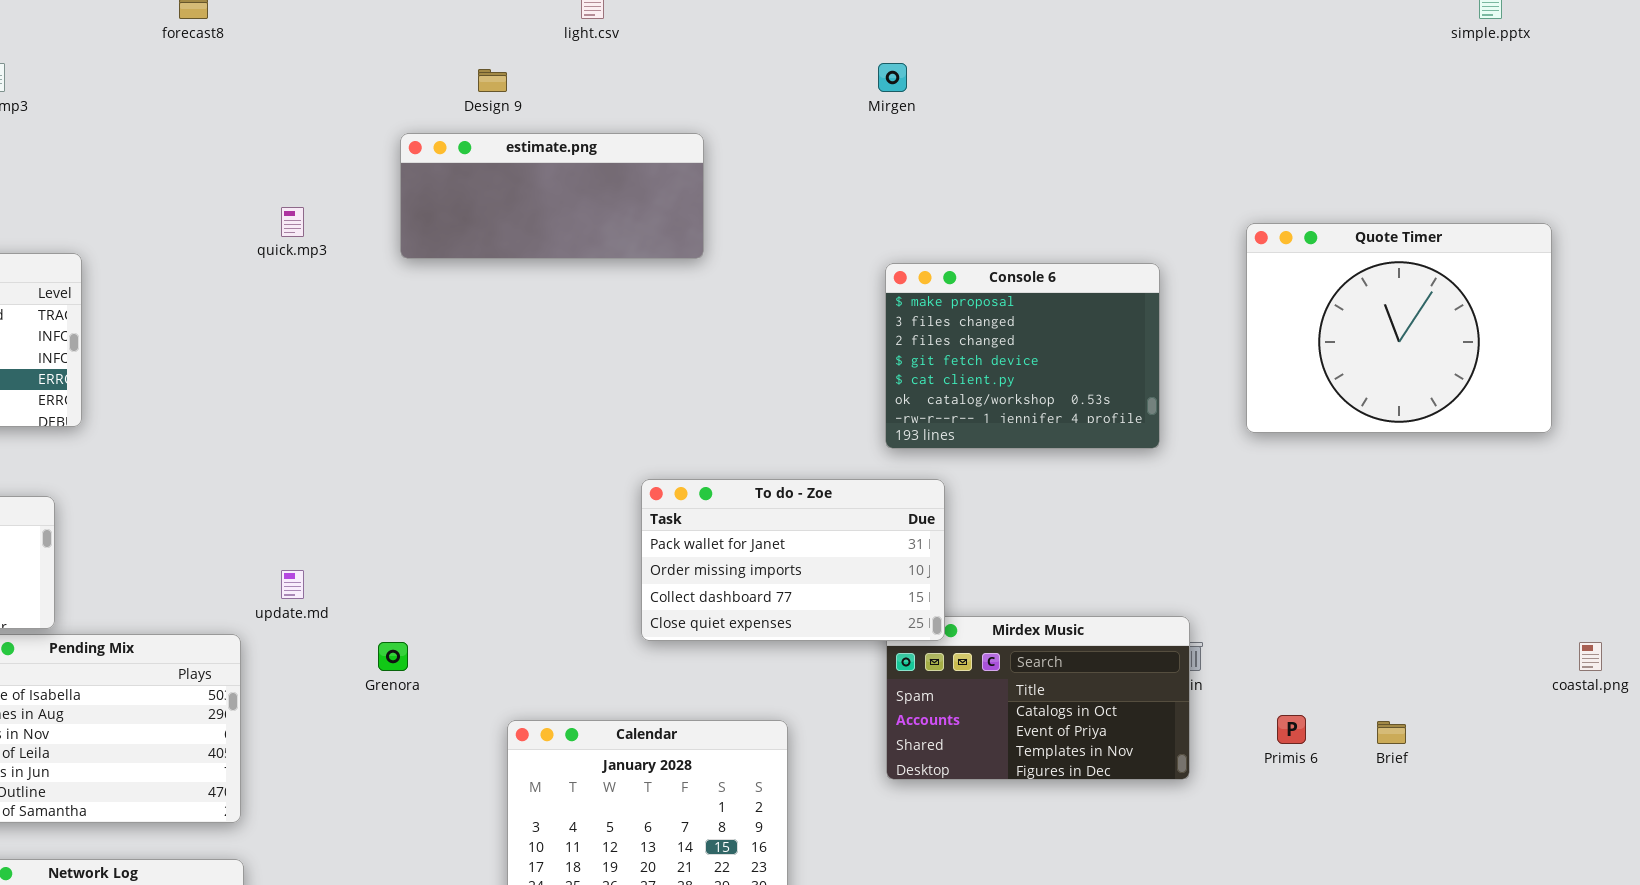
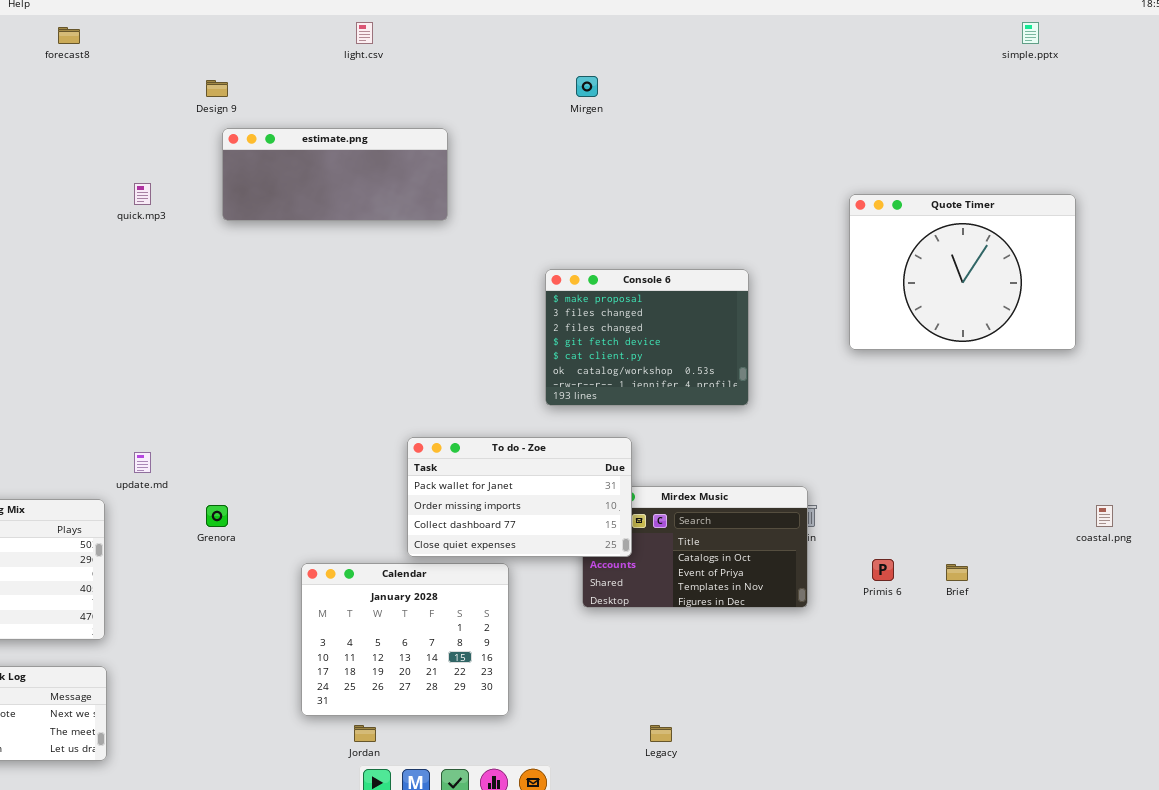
Design 9: [478,69,507,92] -> [206,80,228,97], moved
Console 6: [885,263,1160,449] -> [545,269,749,406], moved
To do - Zoe: [641,479,945,641] -> [407,437,632,557], moved

